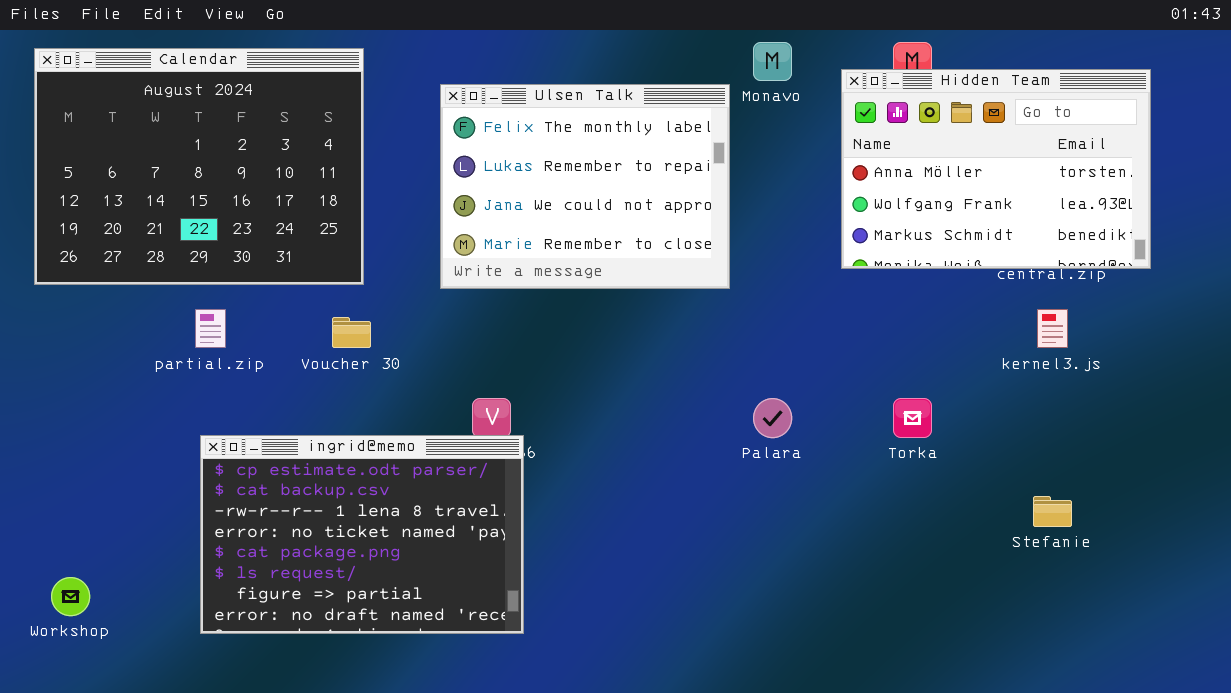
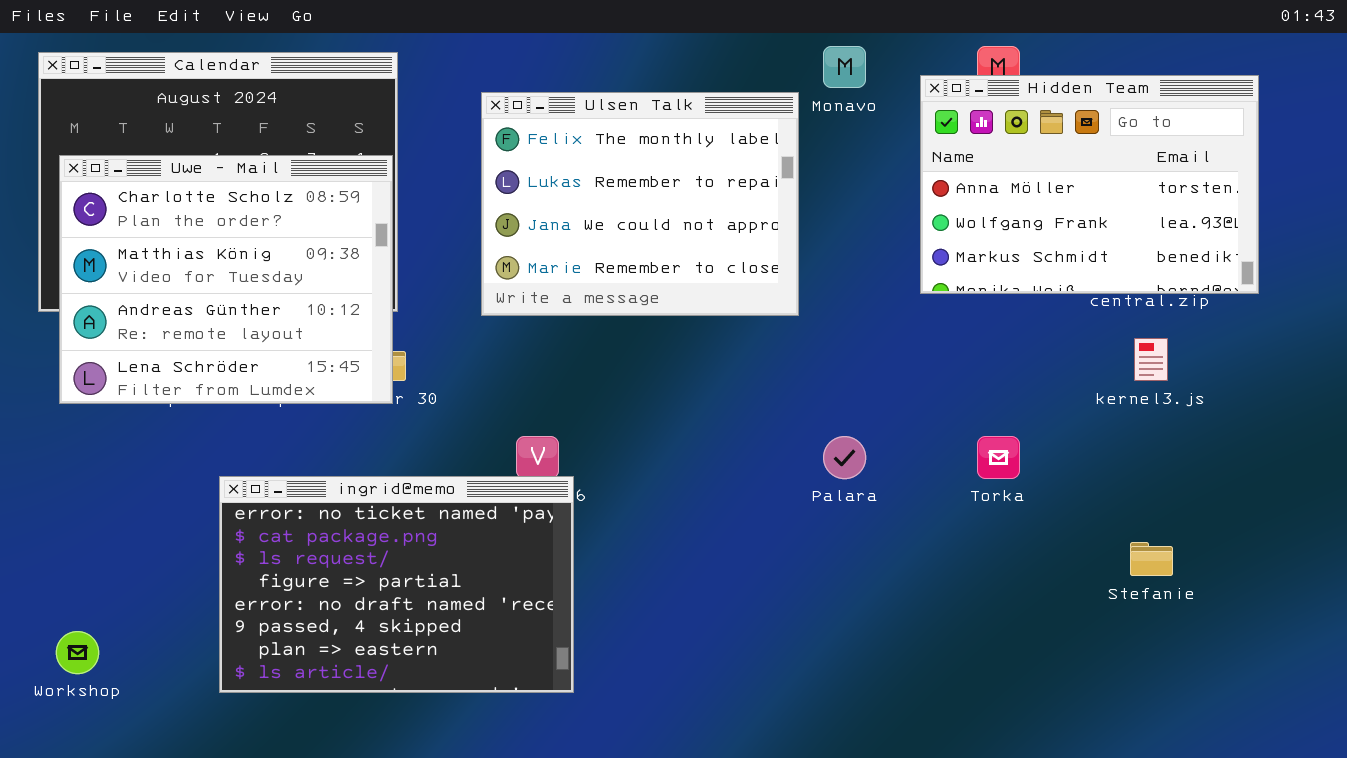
Uwe - Mail: none -> [59,155,393,404], opened
ingrid@memo: [200,435,524,634] -> [219,476,574,693], scrolled down 3 rows

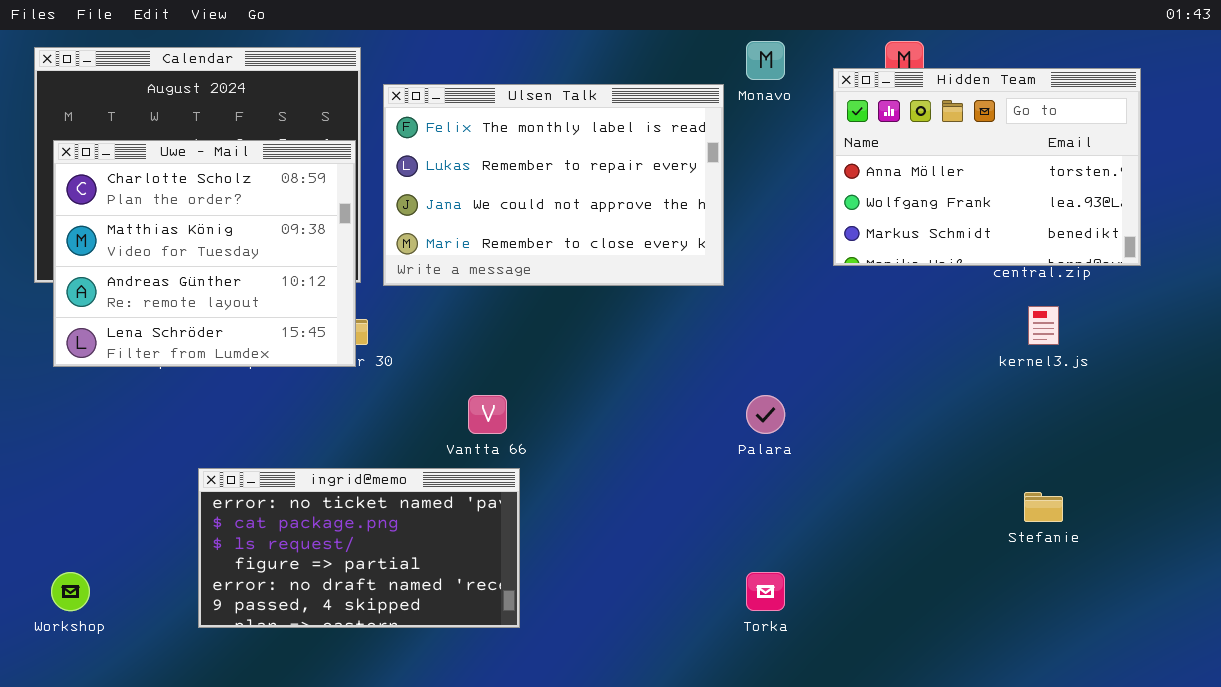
Ulsen Talk: [481,92,799,316] -> [383,84,724,286], resized
Torka: [977,436,1020,479] -> [746,572,785,611], moved
ingrid@memo: [219,476,574,693] -> [198,468,520,628], resized

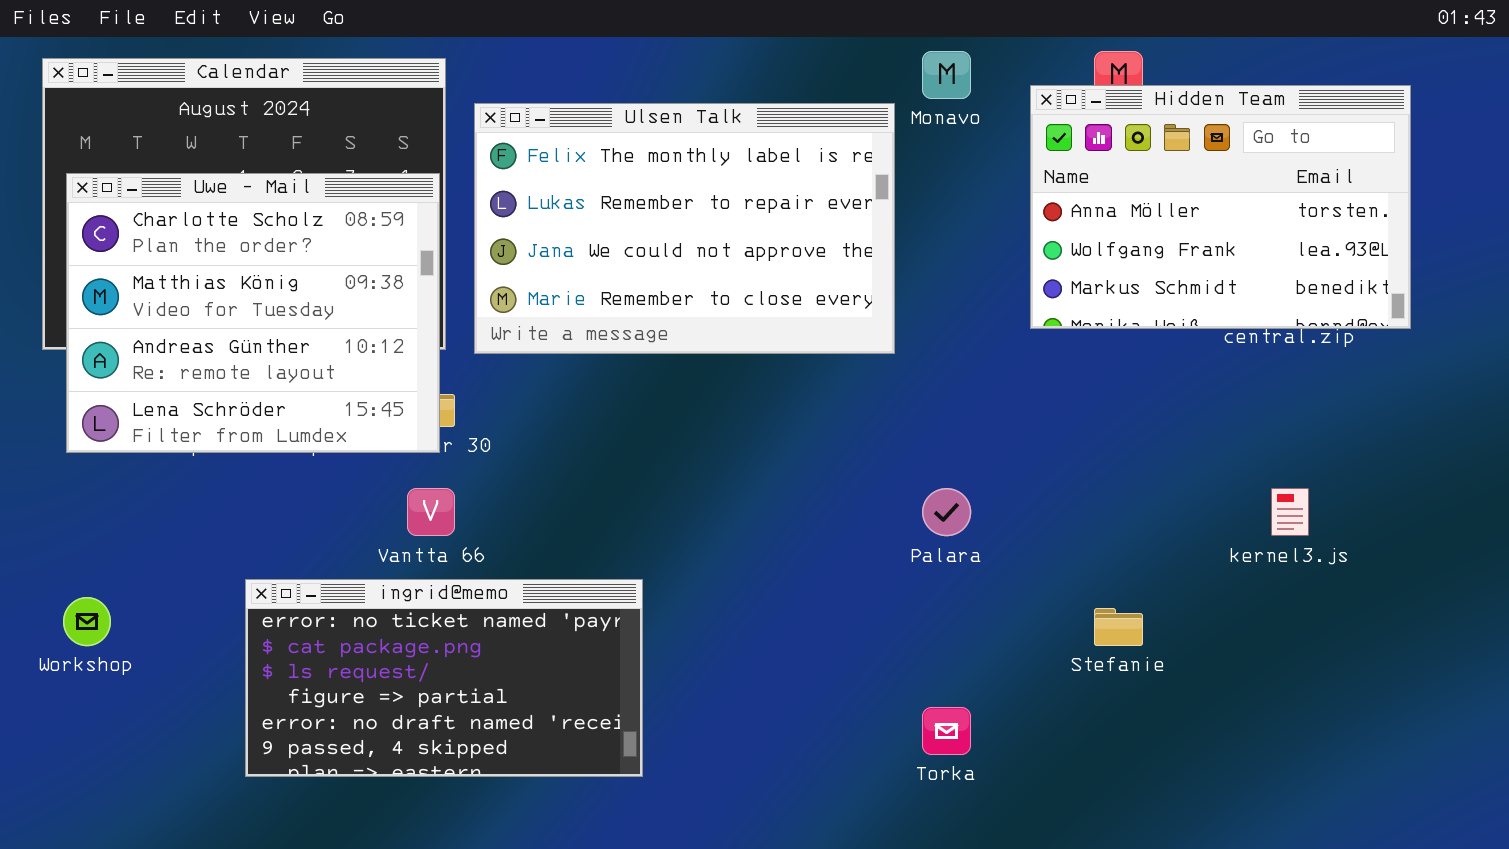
kernel3.js: [1028,306,1059,345] -> [1271,488,1309,536], moved
Vantta 66: [468,395,507,434] -> [407,488,455,536], moved
Stefanie: [1024,492,1063,522] -> [1094,608,1143,646], moved
Workshop: [51,572,90,611] -> [63,597,111,646], moved

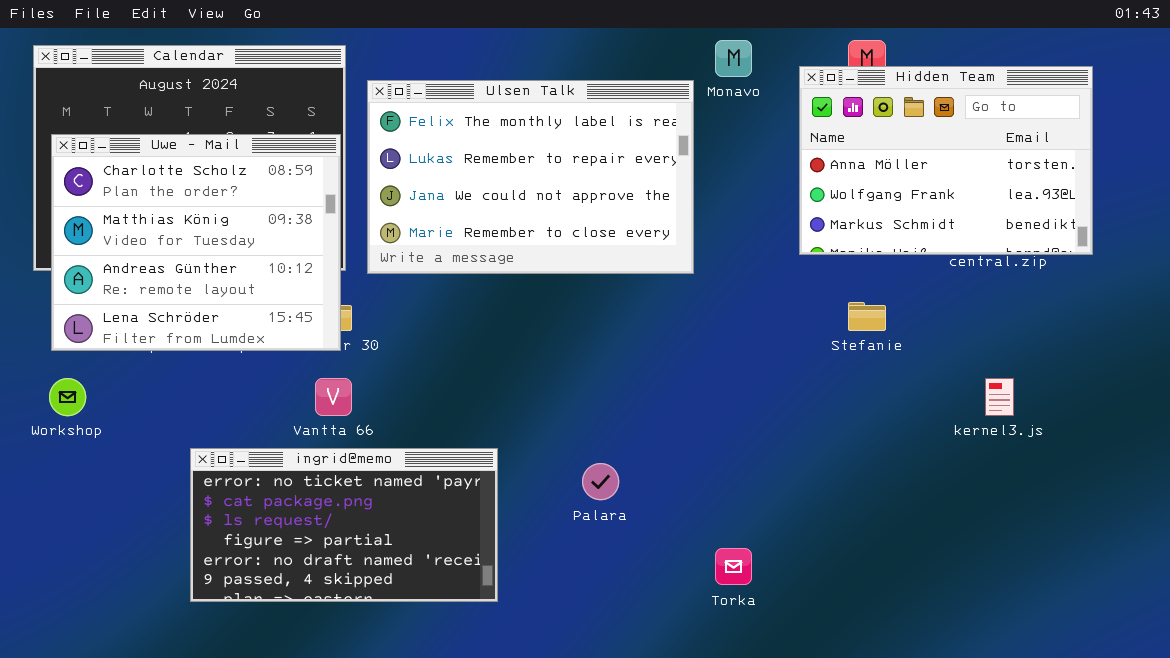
Palara: [922,488,971,536] -> [582,463,619,500], moved
Workshop: [63,597,111,646] -> [49,378,86,416], moved
Stefanie: [1094,608,1143,646] -> [848,302,886,331], moved

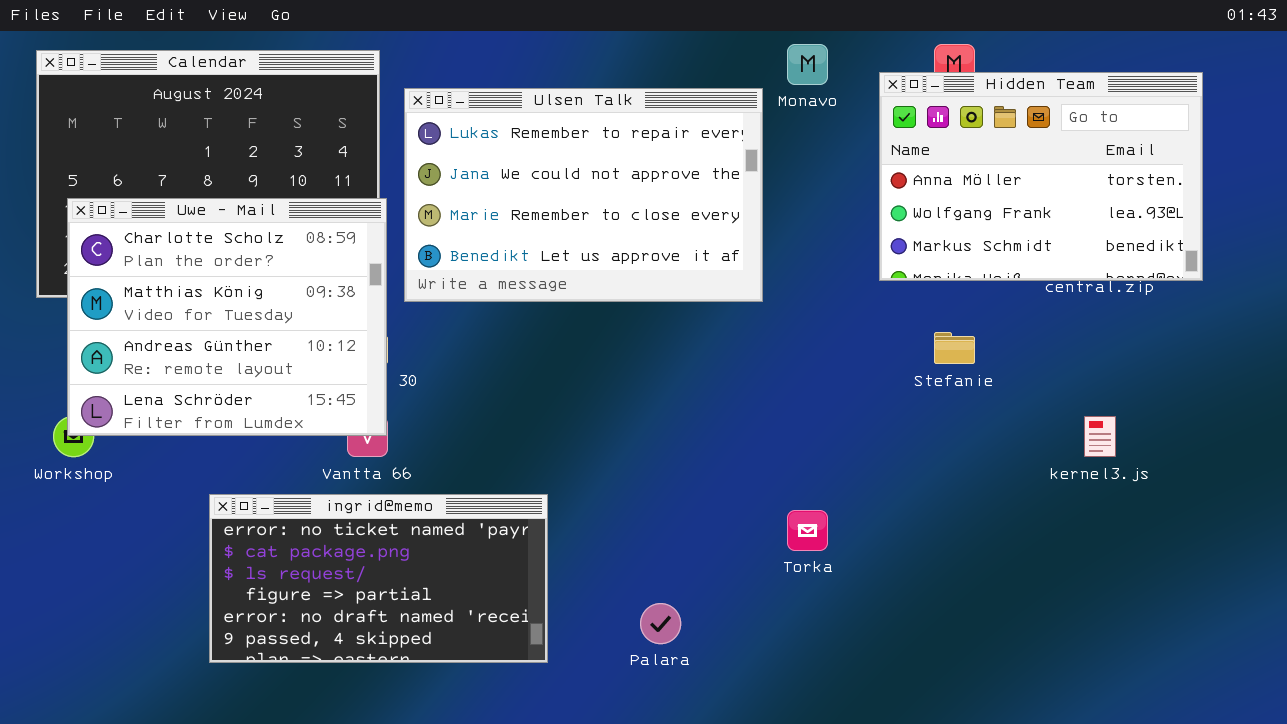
Ulsen Talk: [367,80,694,274] -> [404,88,763,302], scrolled down 1 row
Uwe - Mail: [51,134,341,351] -> [67,198,387,436], moved
Palara: [582,463,619,500] -> [640,603,681,644], moved
Torka: [715,548,752,585] -> [787,510,828,551], moved

